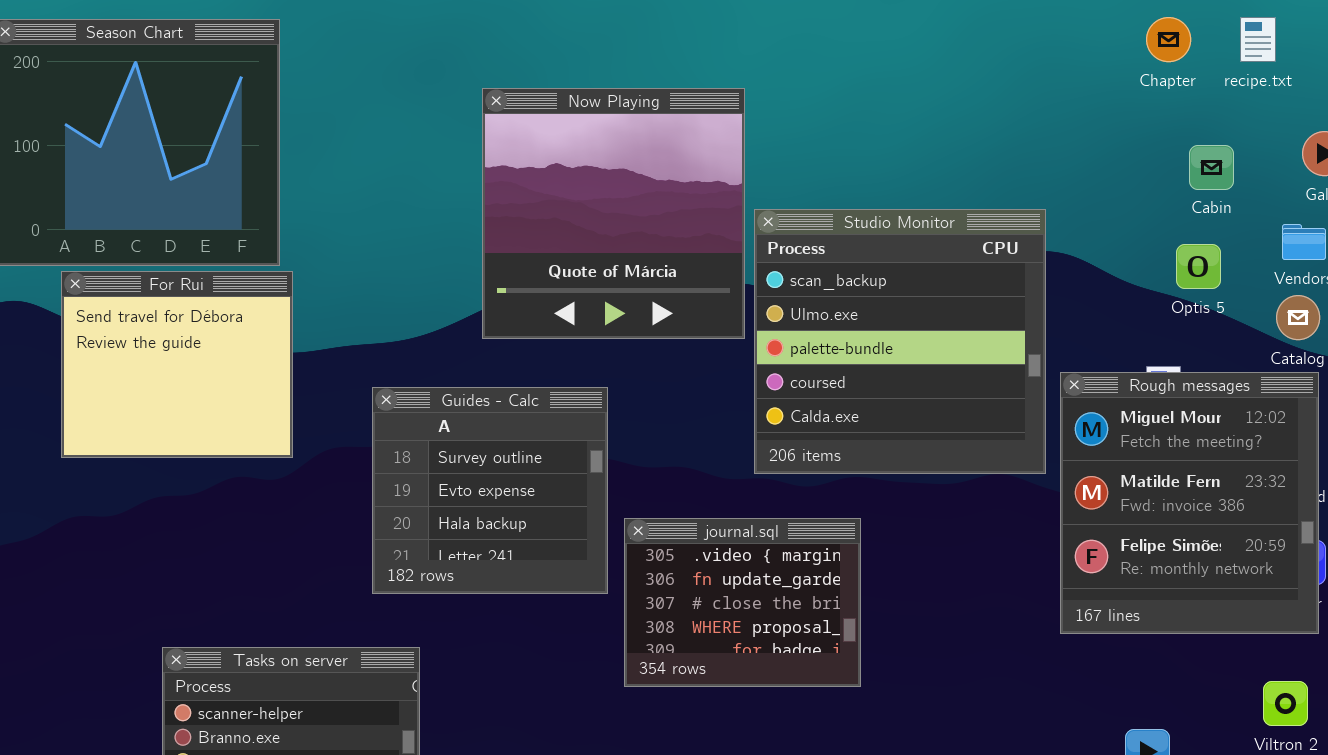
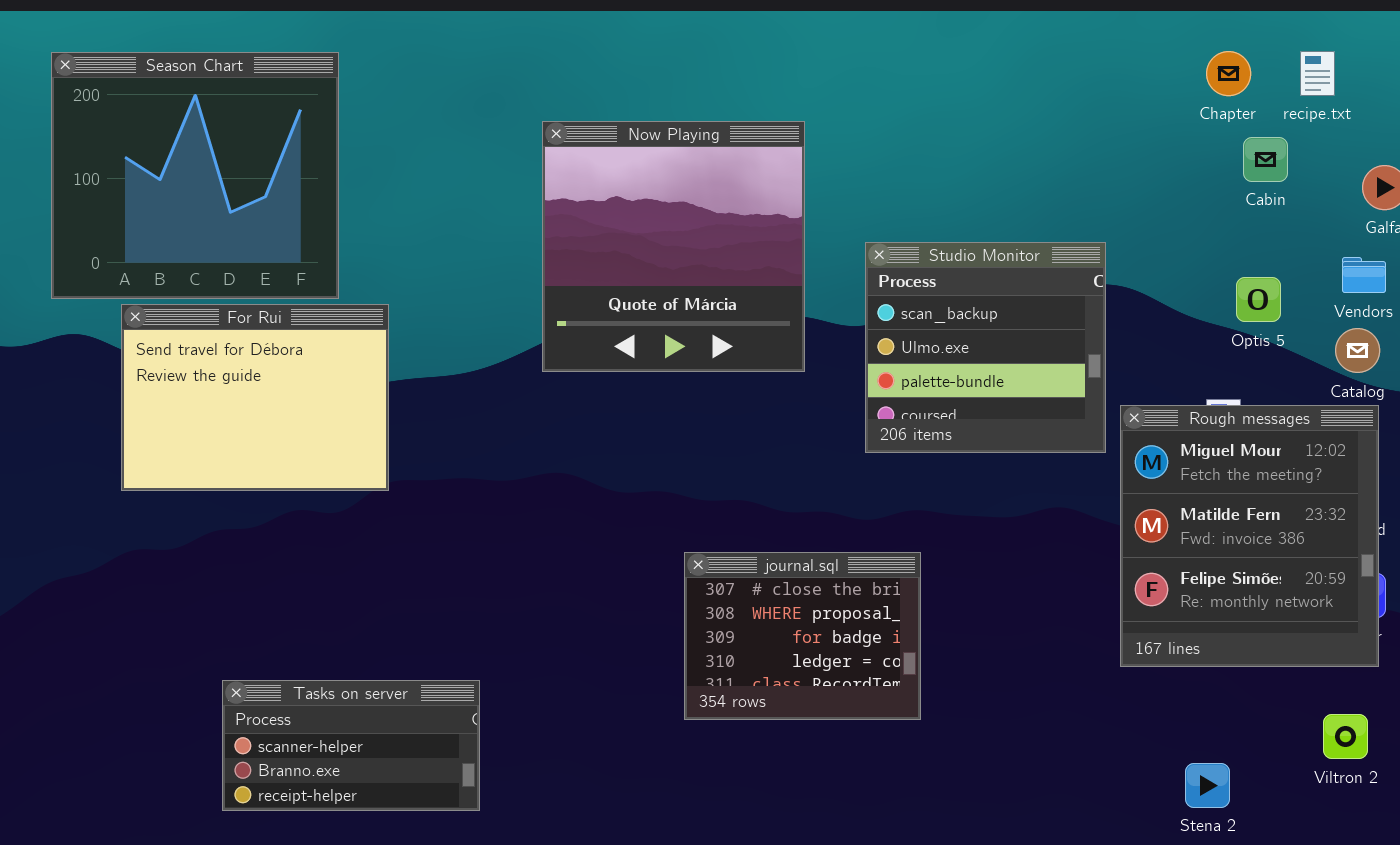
Cabin: [1189,145,1234,190] -> [1243,137,1288,182], moved
Studio Monitor: [754,209,1046,474] -> [865,242,1106,453], resized
For Rui: [61,271,293,458] -> [121,304,389,491], resized
Guides - Calc: [372,387,608,594] -> none, closed
journal.sql: [624,518,861,687] -> [684,552,921,720], scrolled down 2 rows

